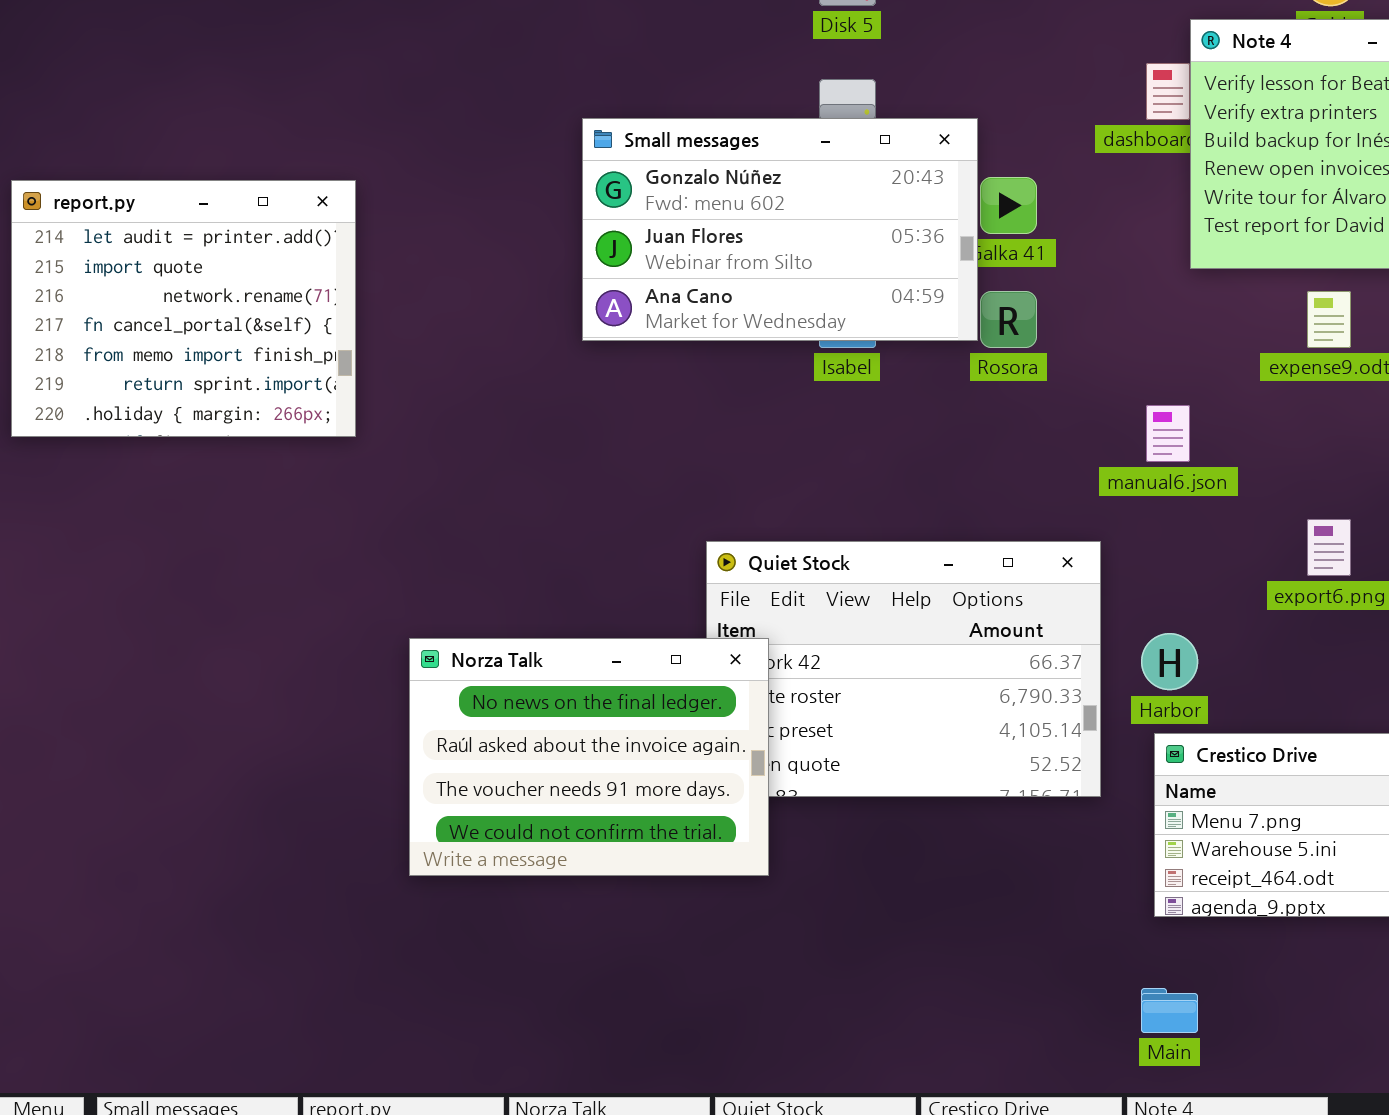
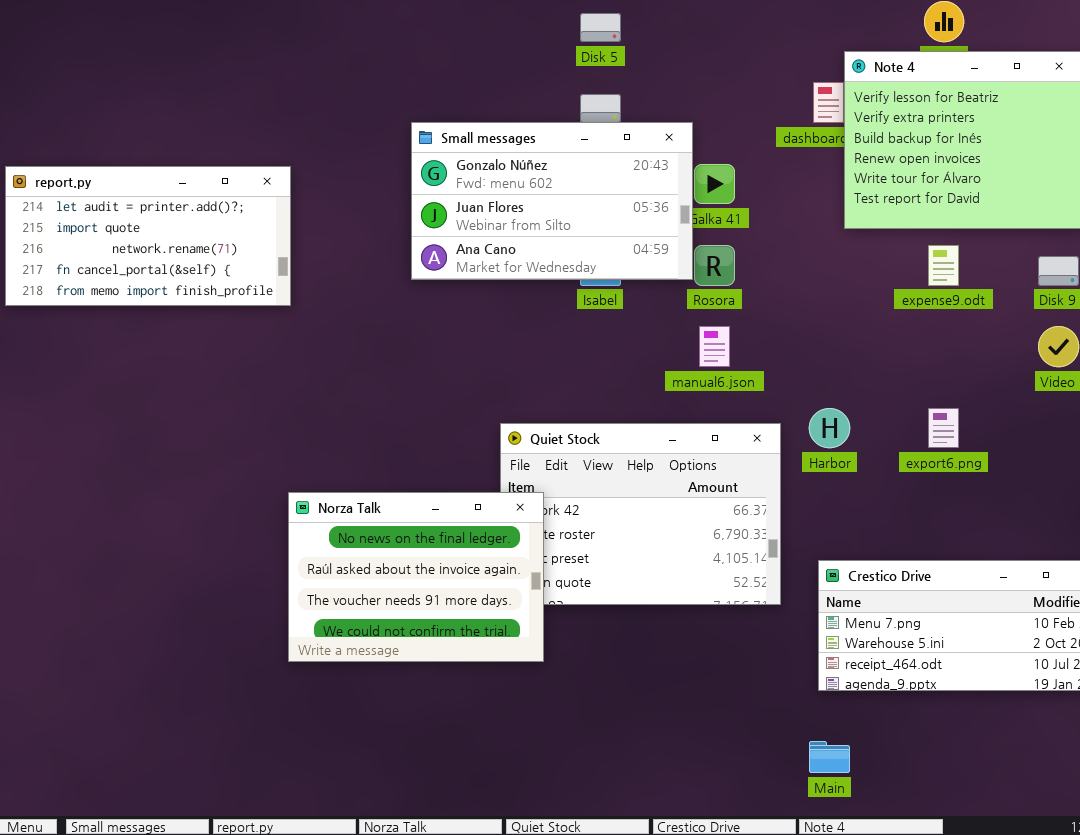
report.py: [11,180,356,437] -> [5,166,291,306], resized
manual6.json: [1146,405,1190,462] -> [699,326,730,367], moved
Harbor: [1141,633,1198,690] -> [809,408,850,448], moved

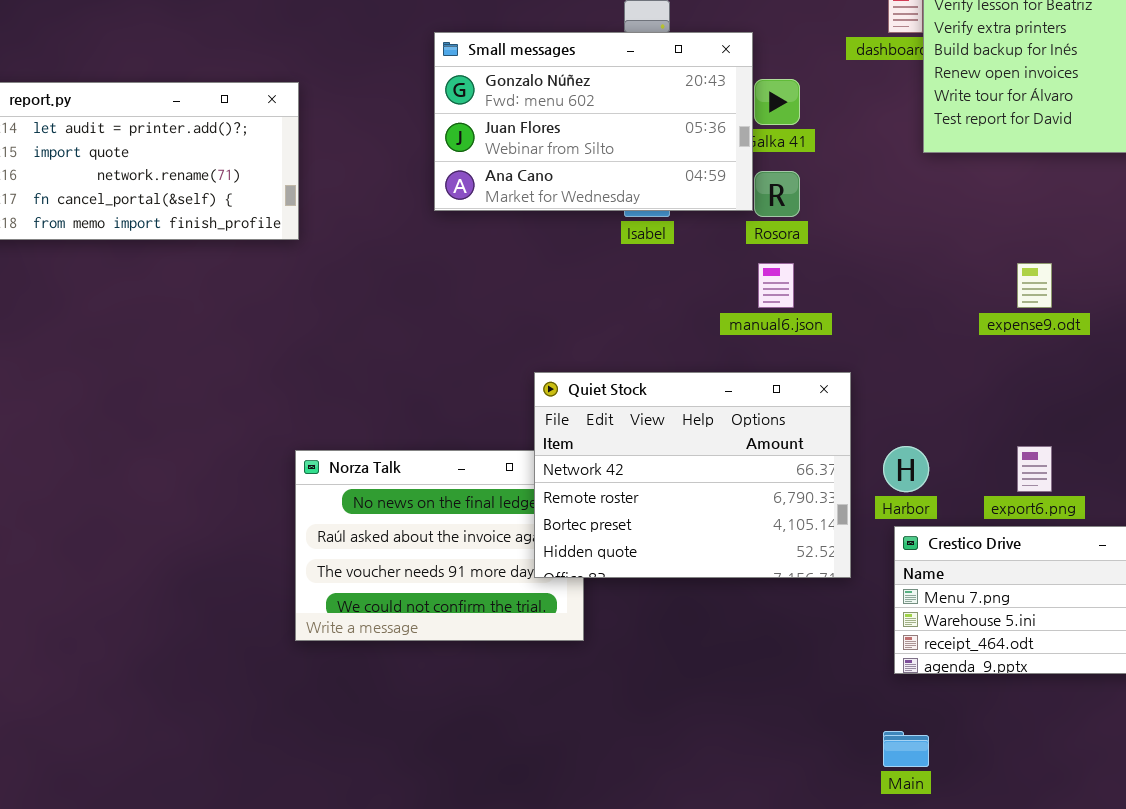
expense9.odt: [928,245,959,286] -> [1017,263,1052,308], moved
Harbor: [809,408,850,448] -> [883,446,929,492], moved
export6.png: [928,408,959,448] -> [1017,446,1052,492], moved
Quiet Stock: [500,423,781,605] -> [534,372,851,578], raised

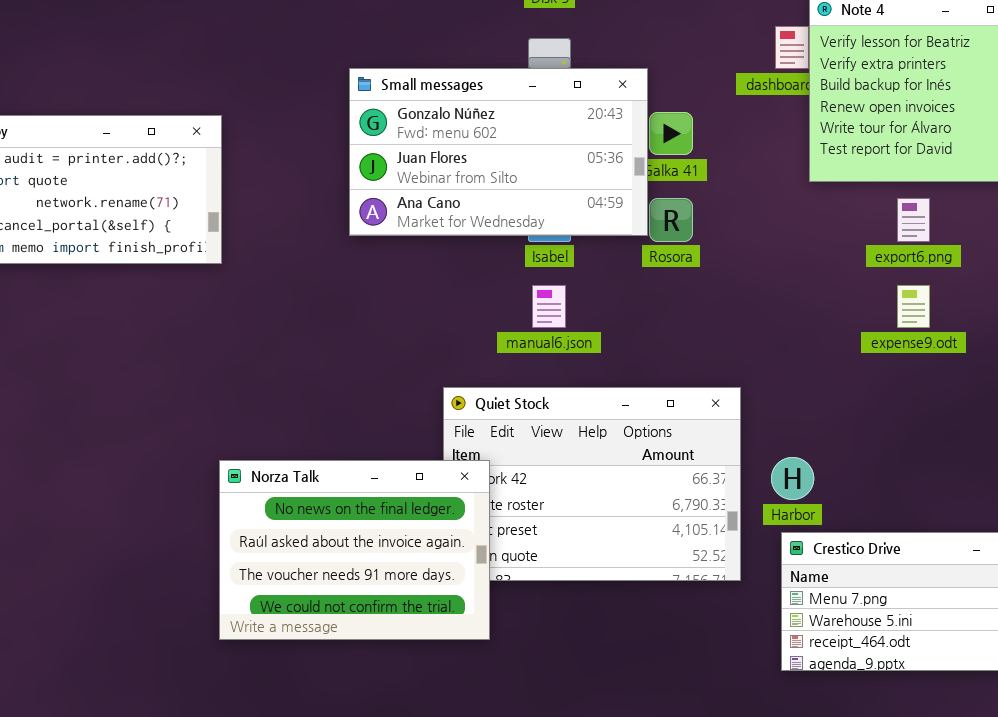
manual6.json: [758,263,794,308] -> [532,285,566,328], moved
export6.png: [1017,446,1052,492] -> [897,198,930,242], moved
Norza Talk: [295,450,584,641] -> [219,460,490,640], raised

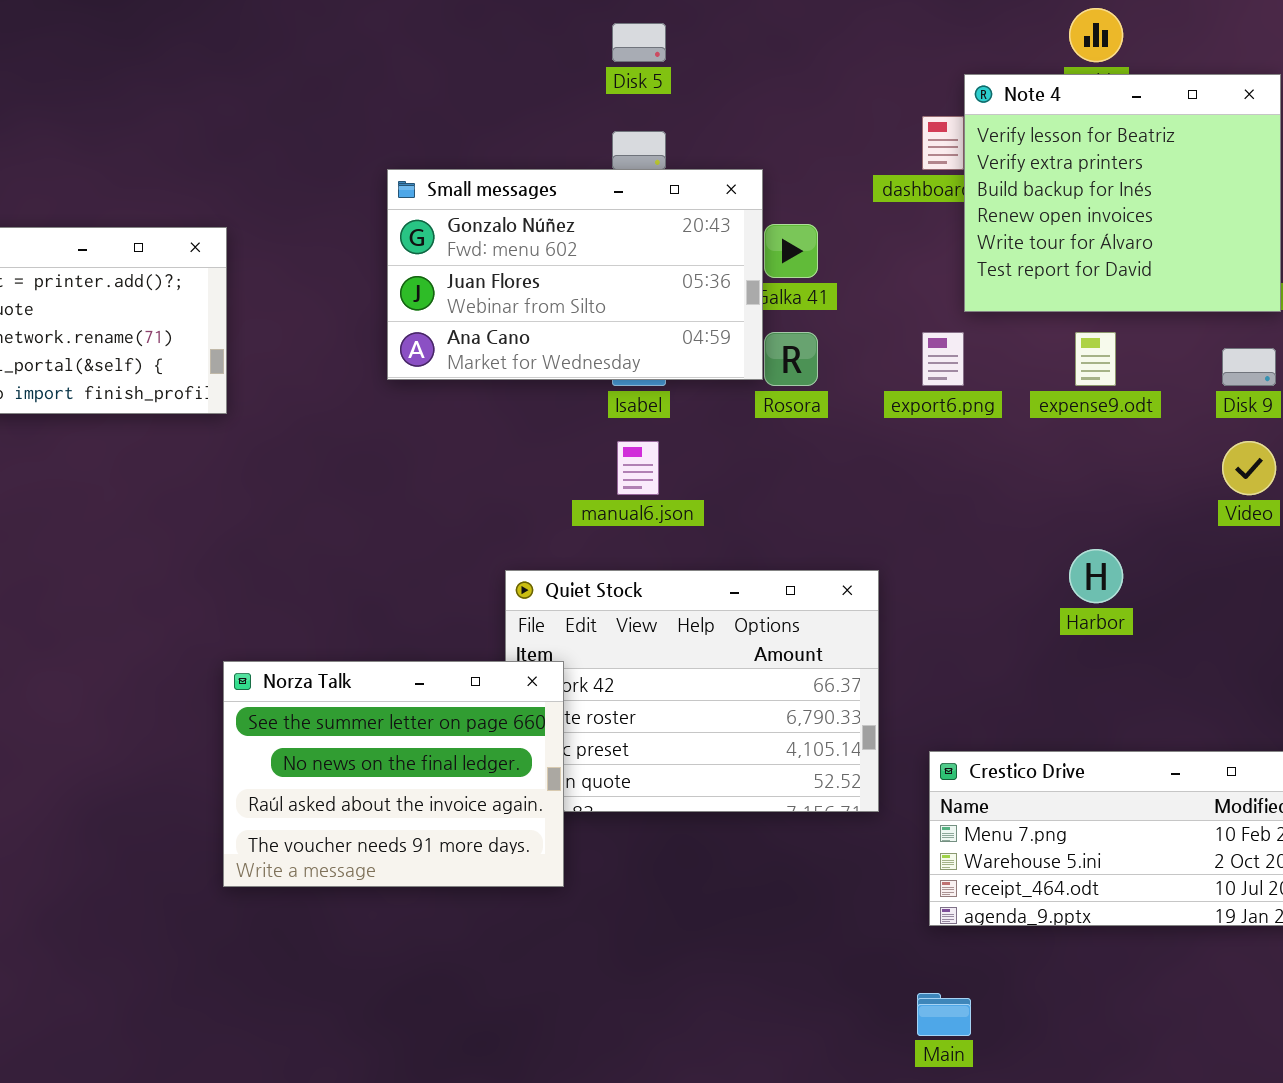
export6.png: [897,198,930,242] -> [922,332,964,386], moved
expense9.odt: [897,285,930,328] -> [1075,332,1116,386], moved
Harbor: [771,457,814,500] -> [1069,549,1123,603], moved
Norza Talk: [219,460,490,640] -> [223,661,564,887], scrolled up 1 row

